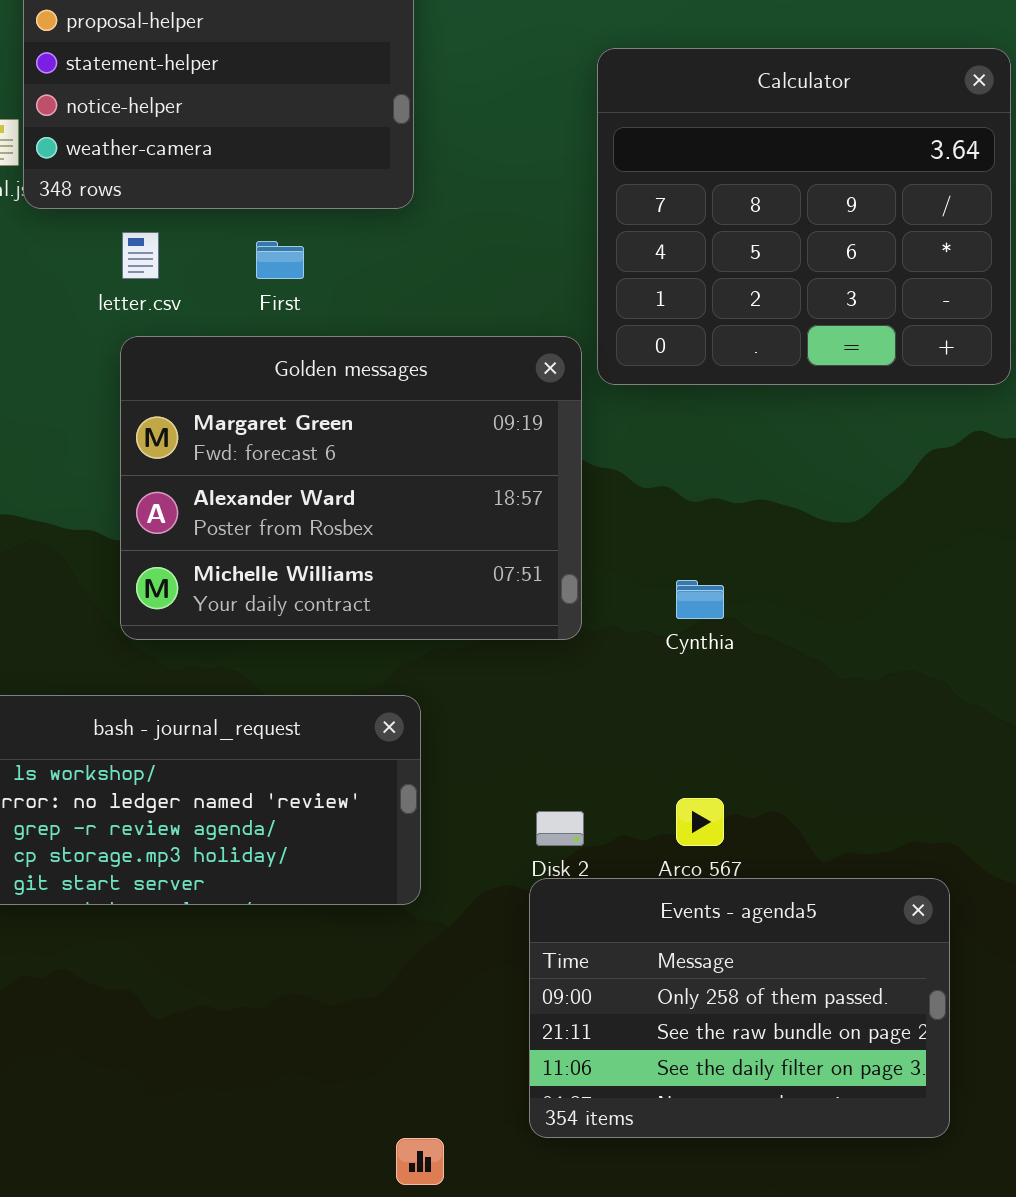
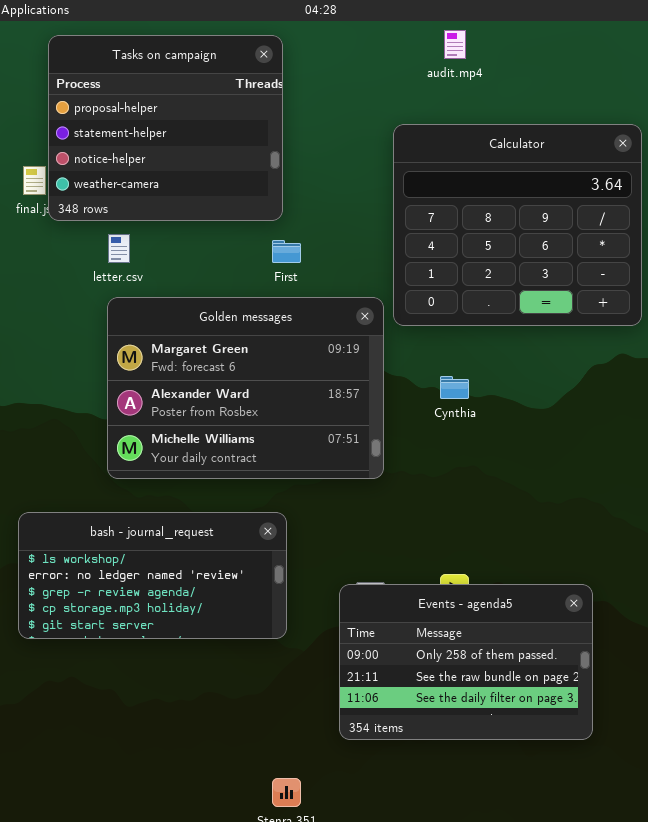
First: [256,241,304,279] -> [272,240,301,263], moved
Cynthia: [676,580,724,619] -> [440,376,469,399], moved
Events - agenda5: [529,878,950,1138] -> [339,584,593,740], moved

